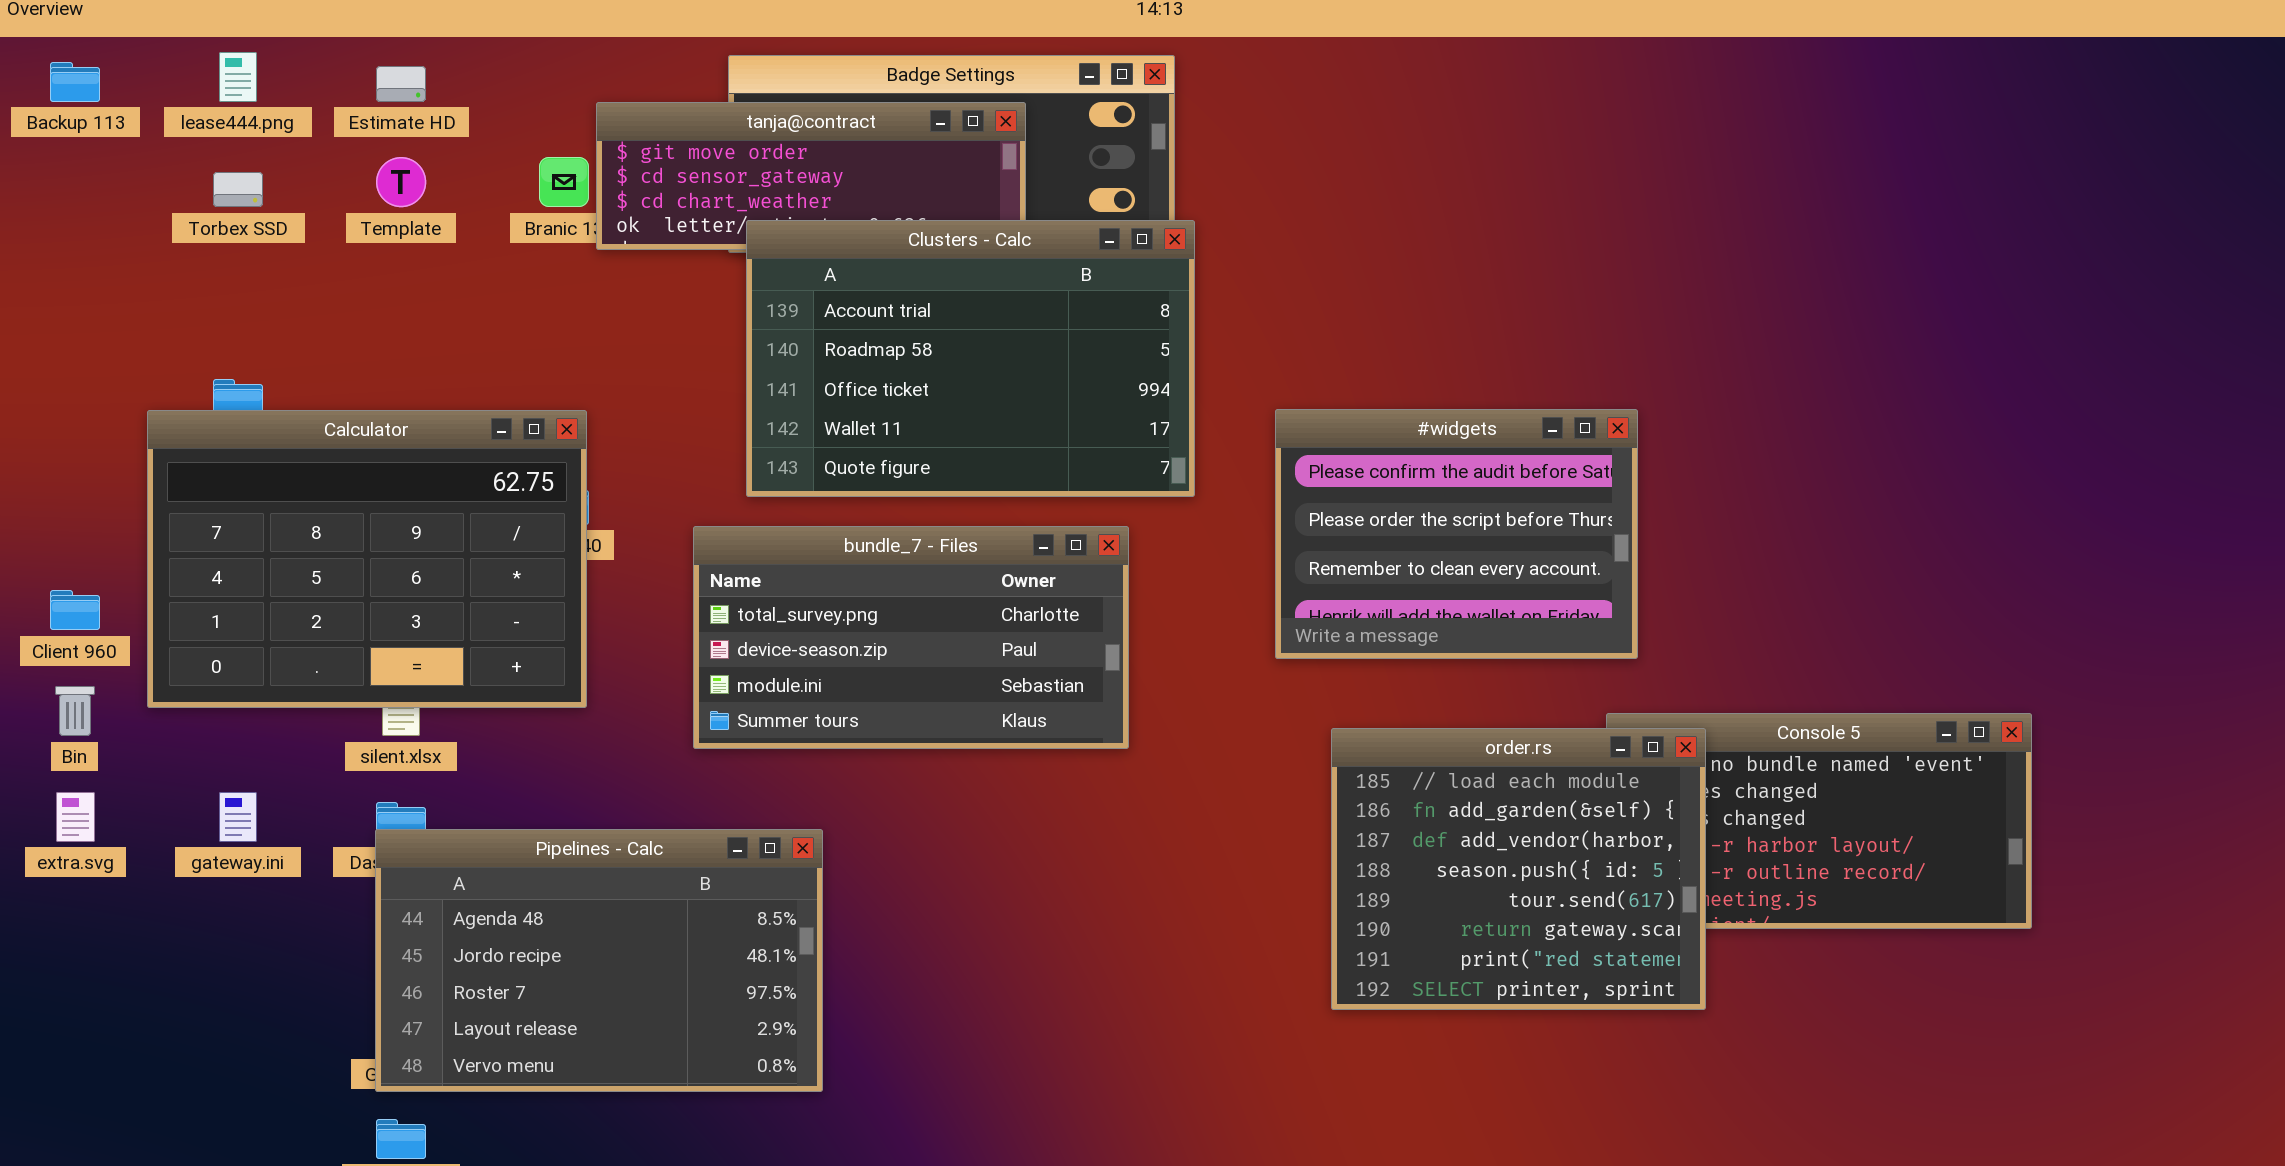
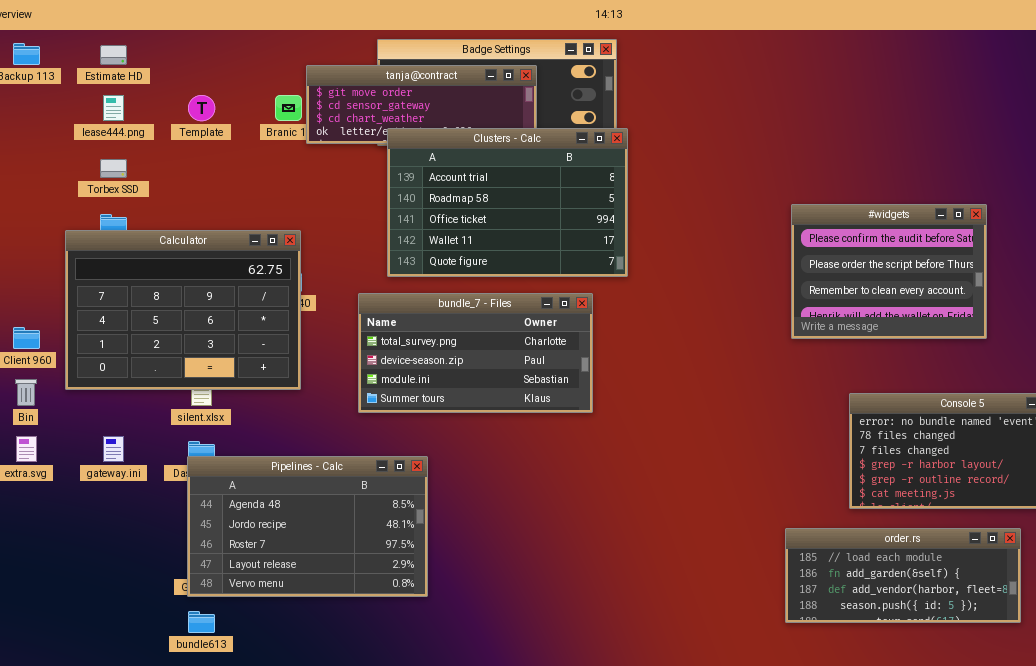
lease444.png: [219,52,257,102] -> [103,95,124,121], moved
Estimate HD: [376,66,426,102] -> [100,45,127,65], moved
Torbex SSD: [213,172,263,207] -> [100,159,127,178], moved
#widgets: [1275,409,1638,659] -> [791,204,987,339], moved
order.rs: [1331,728,1706,1010] -> [785,528,1021,623], moved, resized

